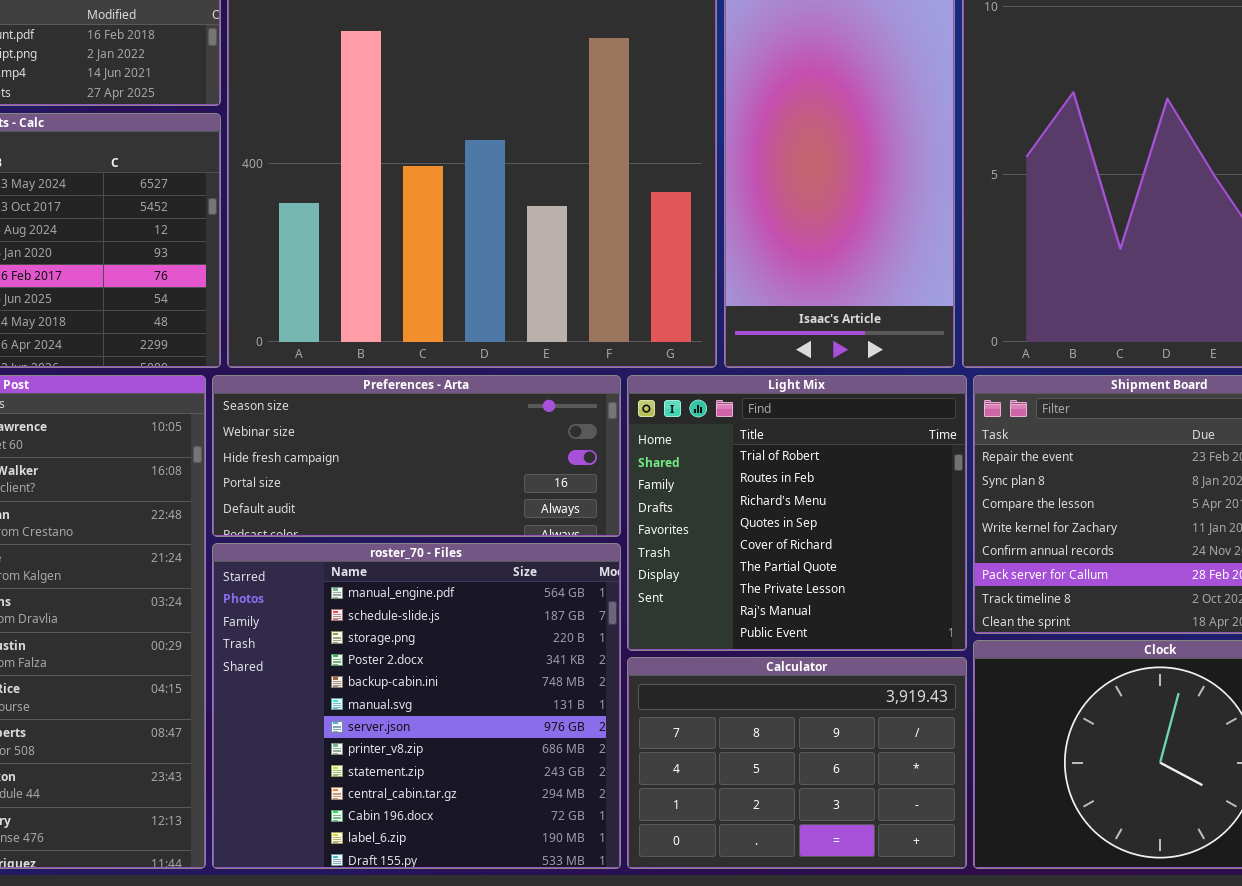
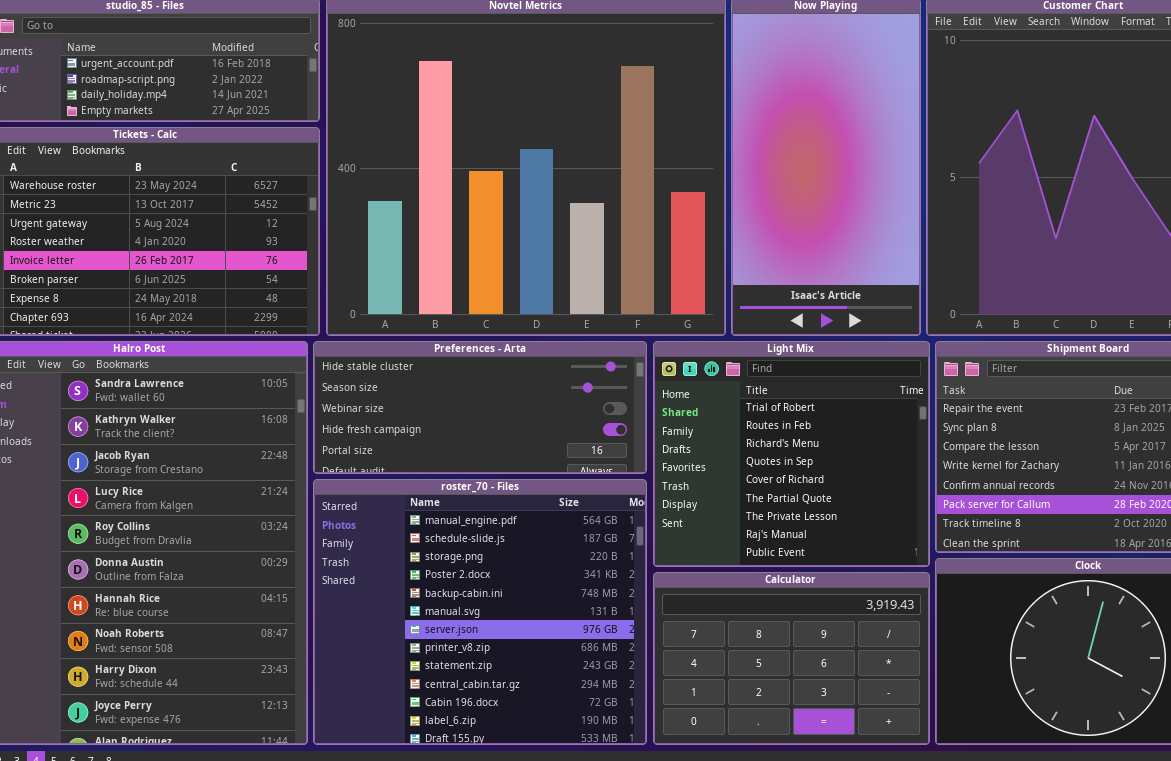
Preferences - Arta: [212,375,621,537] -> [313,341,647,474], scrolled up 1 row

